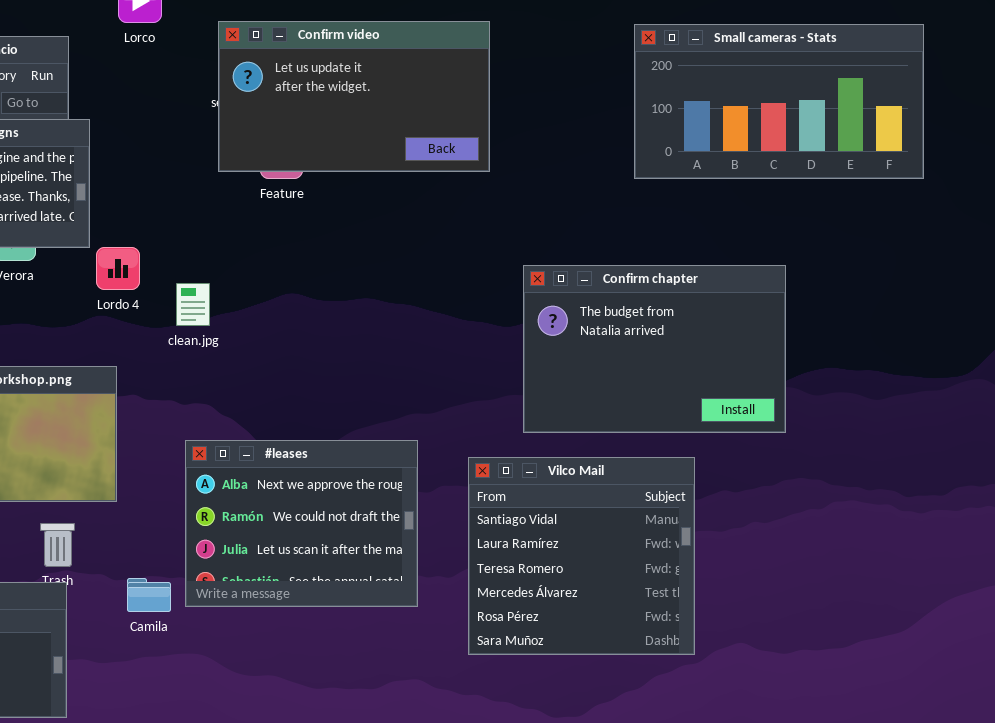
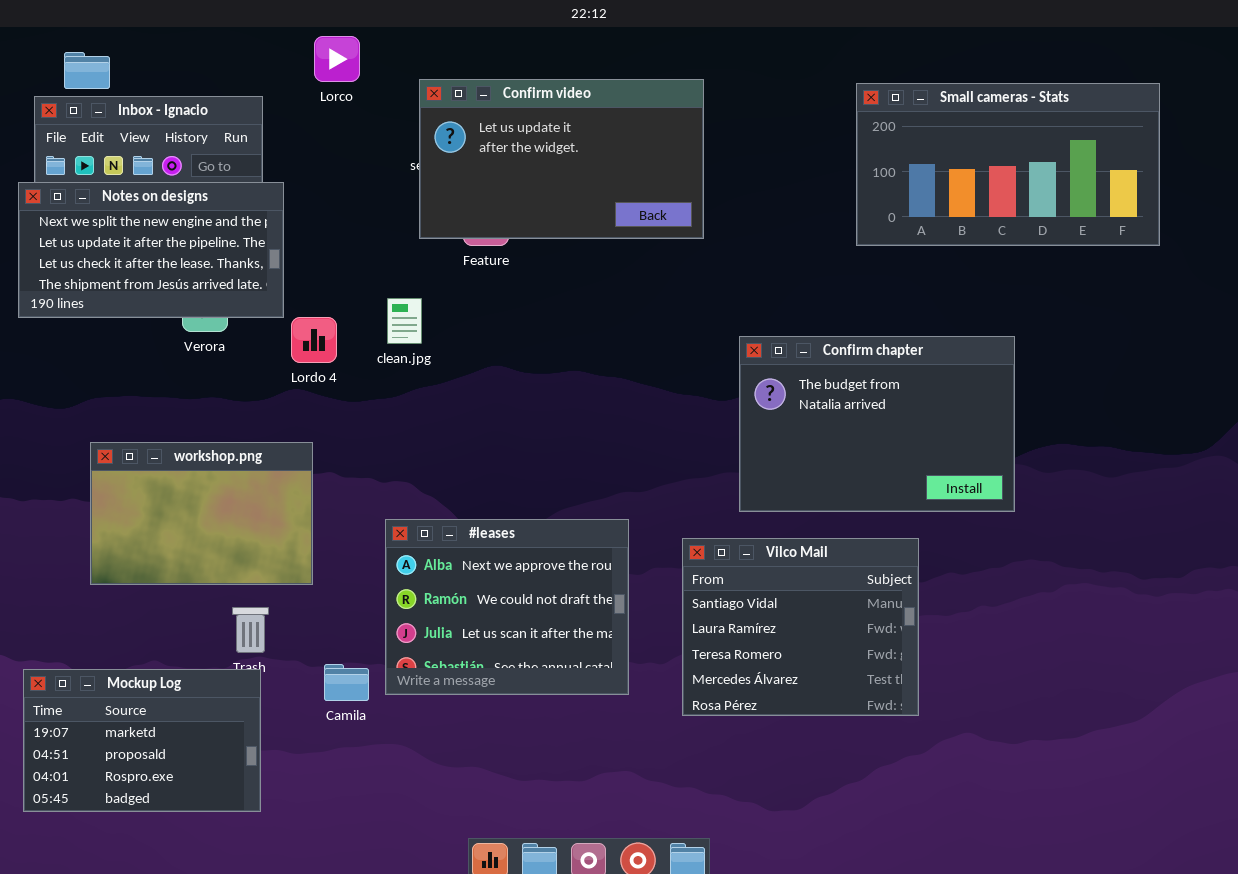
clean.jpg: [176,283,210,326] -> [387,298,422,344], moved
Vilco Mail: [468,457,695,655] -> [682,538,919,716], resized

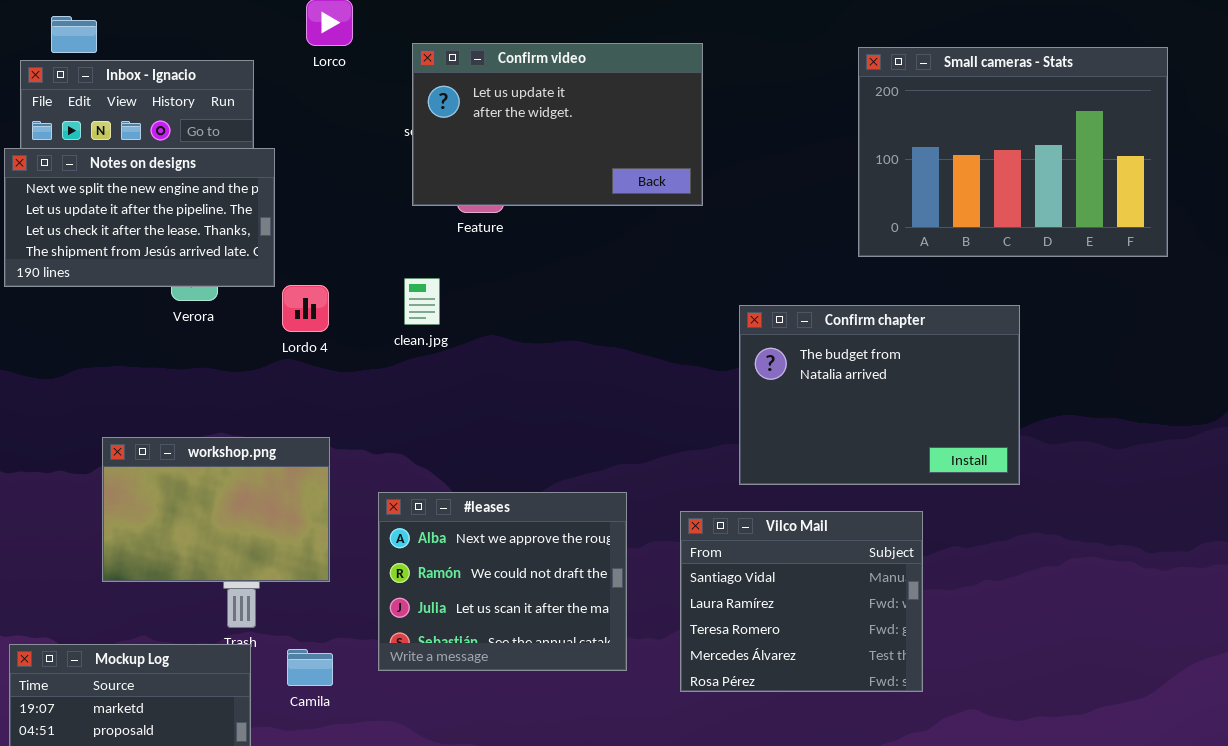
Small cameras - Stats: [856,83,1160,246] -> [858,47,1168,257], resized
clean.jpg: [387,298,422,344] -> [404,278,440,325], moved
workshop.png: [90,442,313,585] -> [102,437,330,582], moved
Camila: [324,664,369,701] -> [287,649,333,686], moved

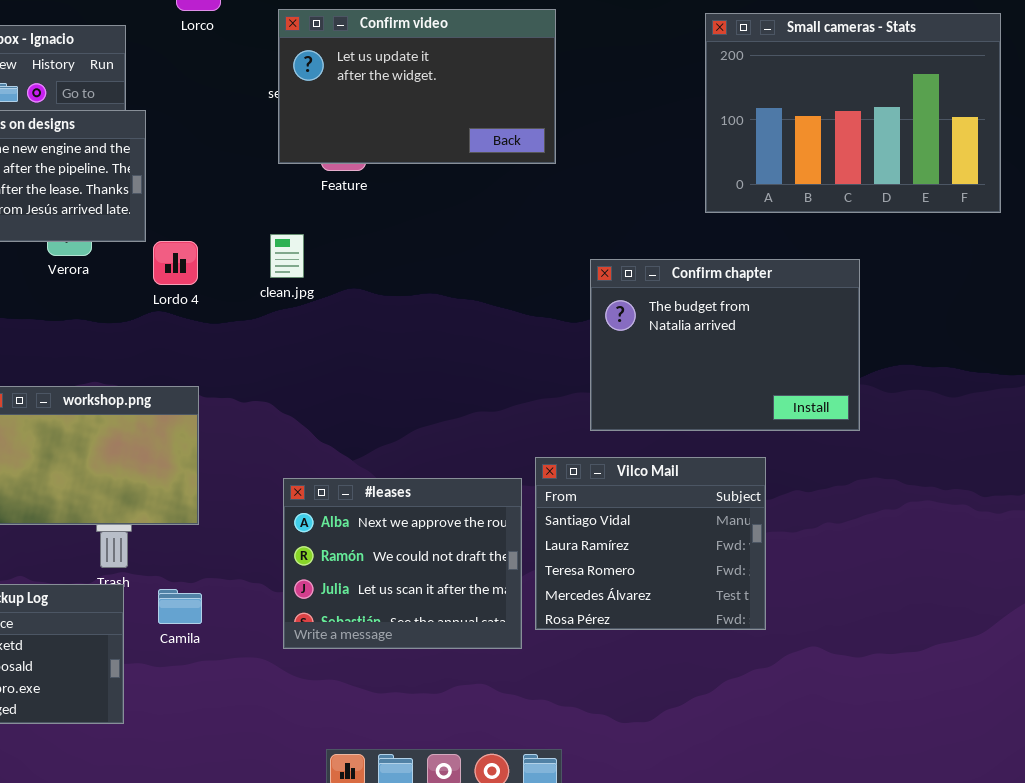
#leases: [378,492,627,671] -> [283,478,522,649], moved

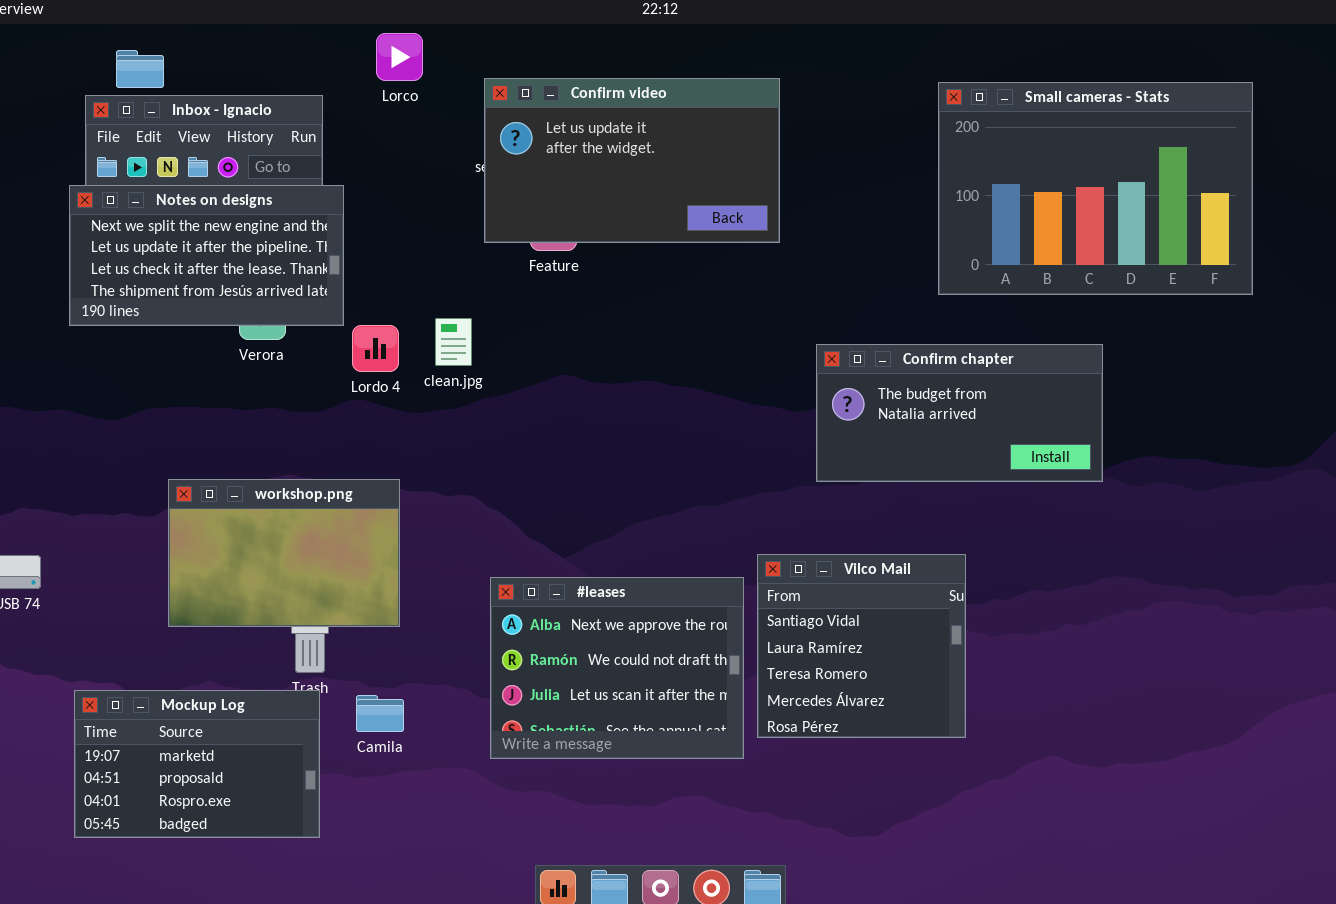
clean.jpg: [270,234,304,278] -> [435,318,472,366], moved
Confirm chapter: [590,259,860,431] -> [816,344,1103,482], resized
Vilco Mail: [535,457,766,630] -> [757,554,966,738], resized

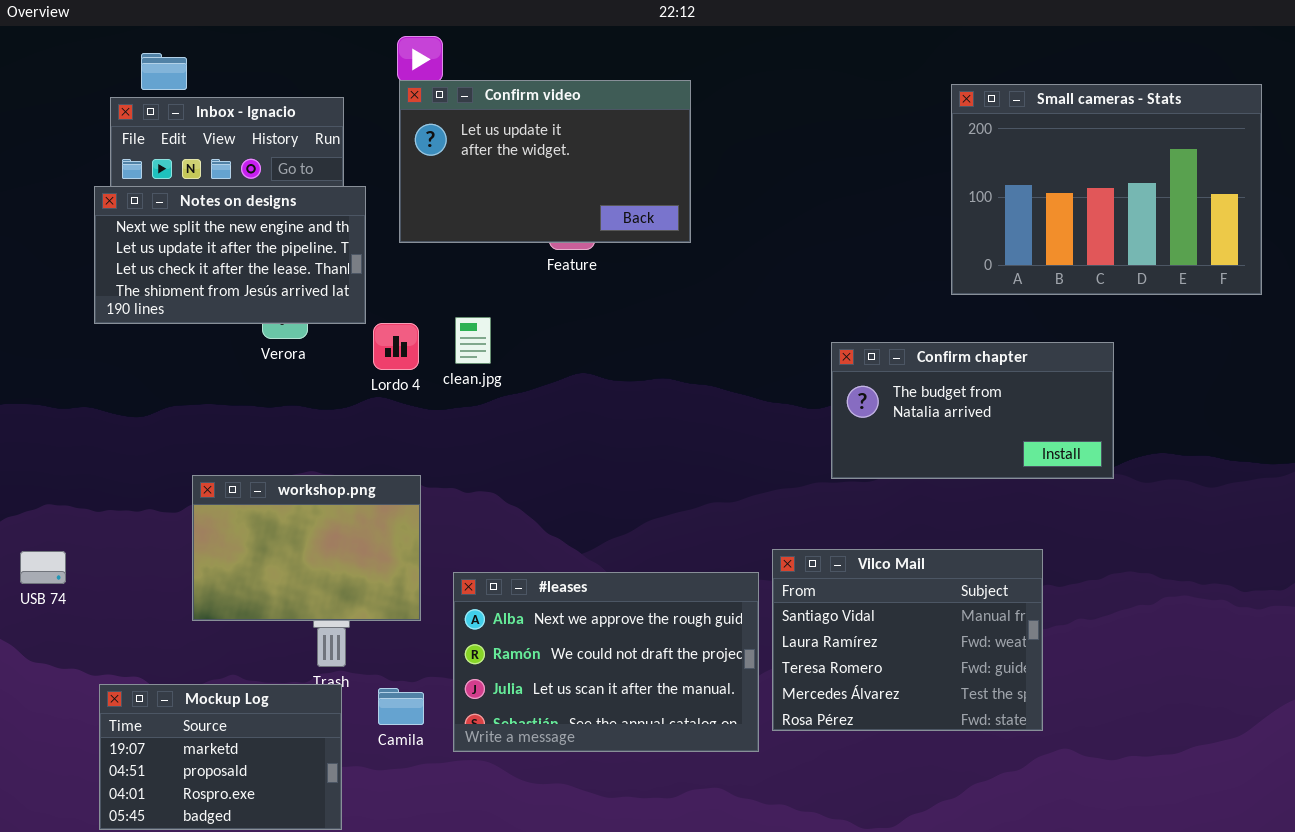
Confirm video: [484,78,780,243] -> [399,80,691,243], moved
Vilco Mail: [757,554,966,738] -> [772,549,1043,731], resized
#leases: [490,577,744,759] -> [453,572,759,752], resized

